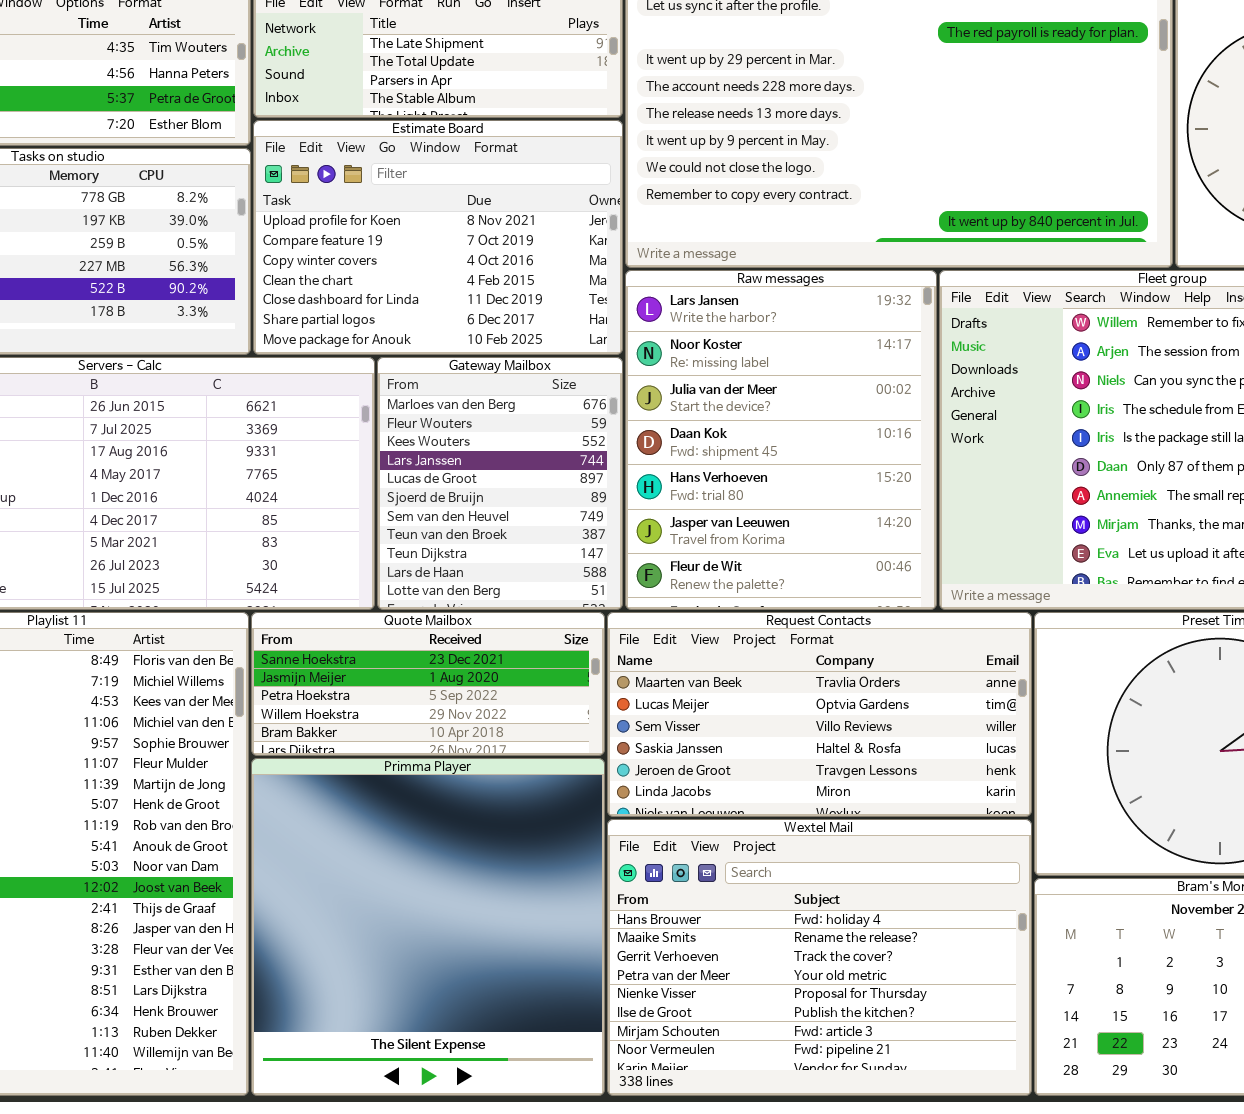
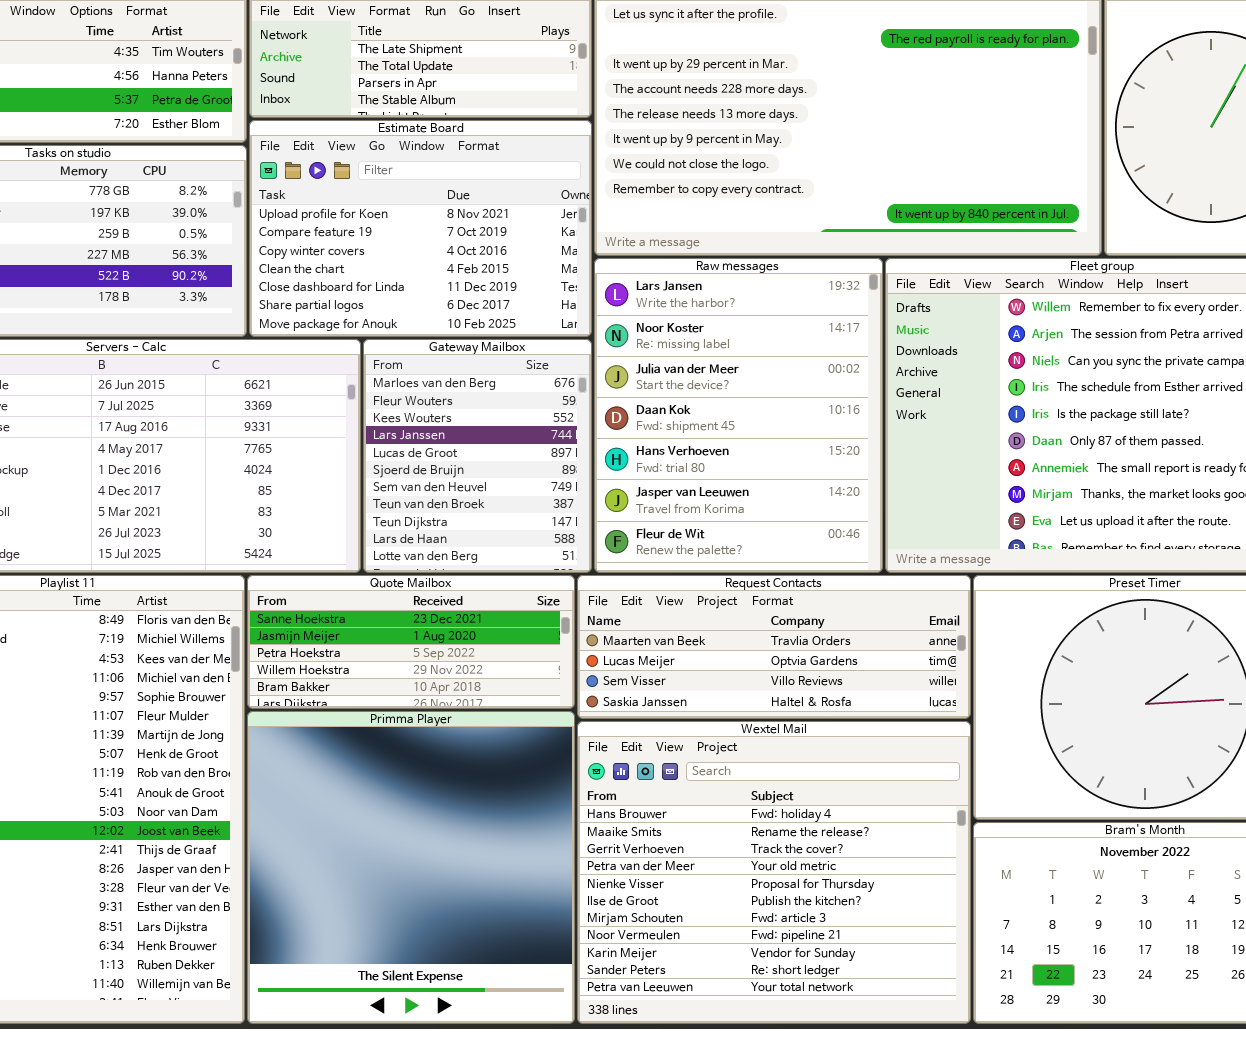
Request Contacts: [607,612,1032,817] -> [577,575,971,719], resized
Wextel Mail: [607,819,1032,1096] -> [577,721,971,1024], resized

